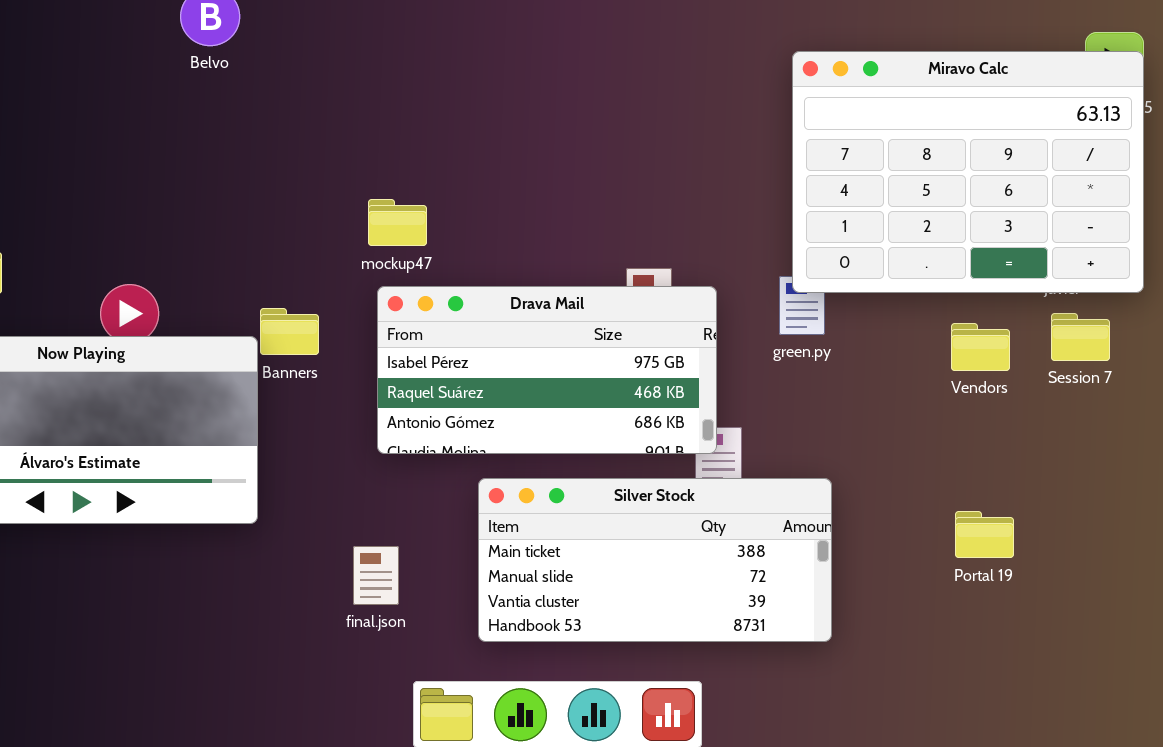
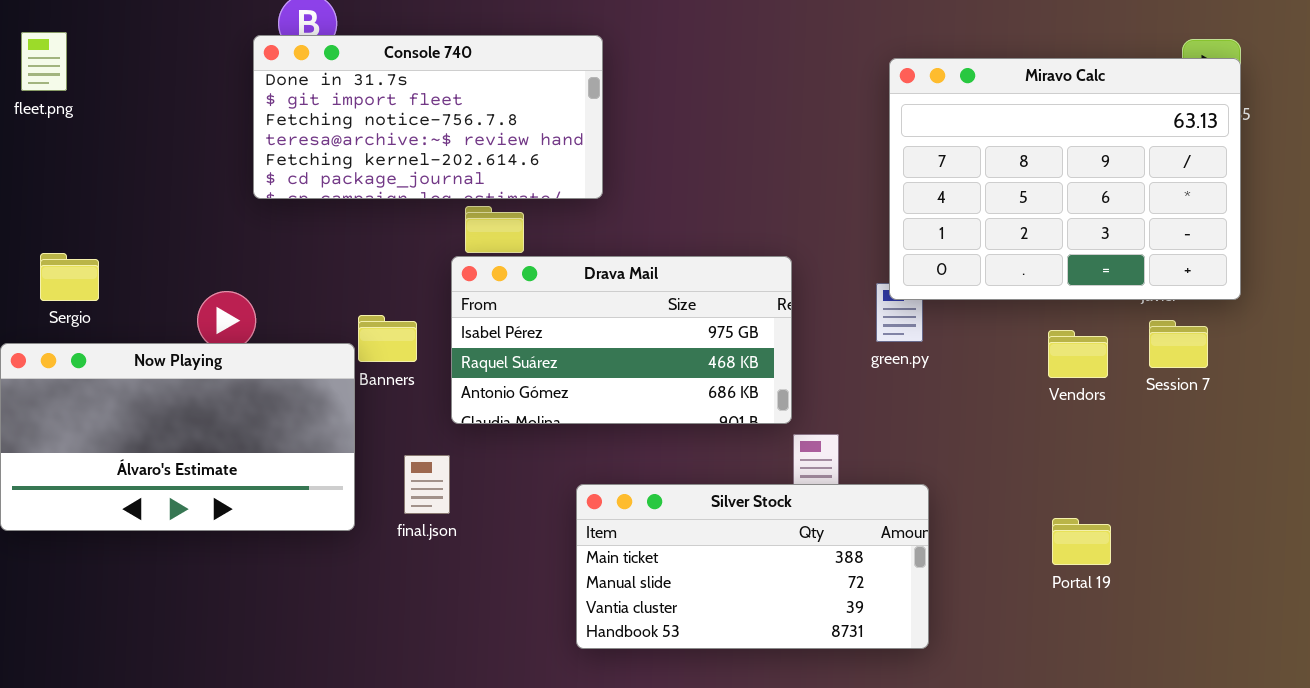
Console 740: none -> [253,35,603,199], opened
Drava Mail: [377,286,717,454] -> [451,256,792,424], moved
final.json: [353,546,399,605] -> [404,455,450,514], moved

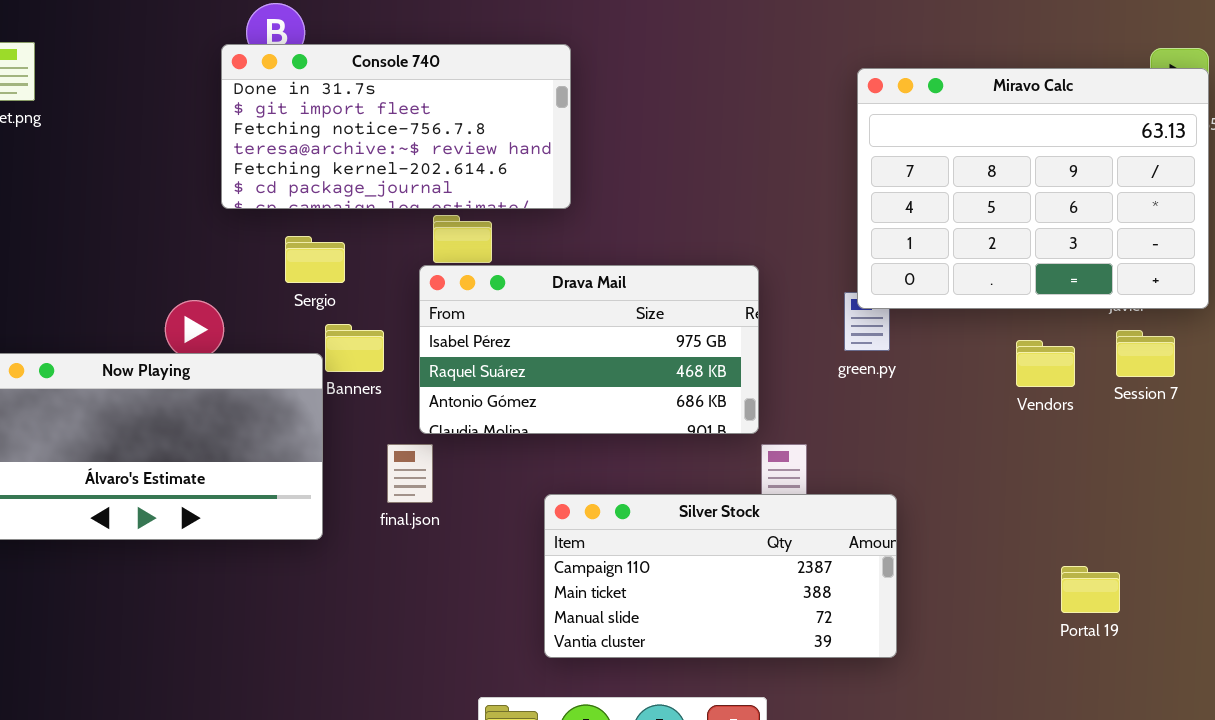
Sergio: [40,253,99,301] -> [285,236,345,283], moved
final.json: [404,455,450,514] -> [387,444,433,503], moved
Silver Stock: [576,484,929,649] -> [544,494,897,658], scrolled up 1 row
Portal 19: [1052,518,1111,565] -> [1061,566,1120,613], moved

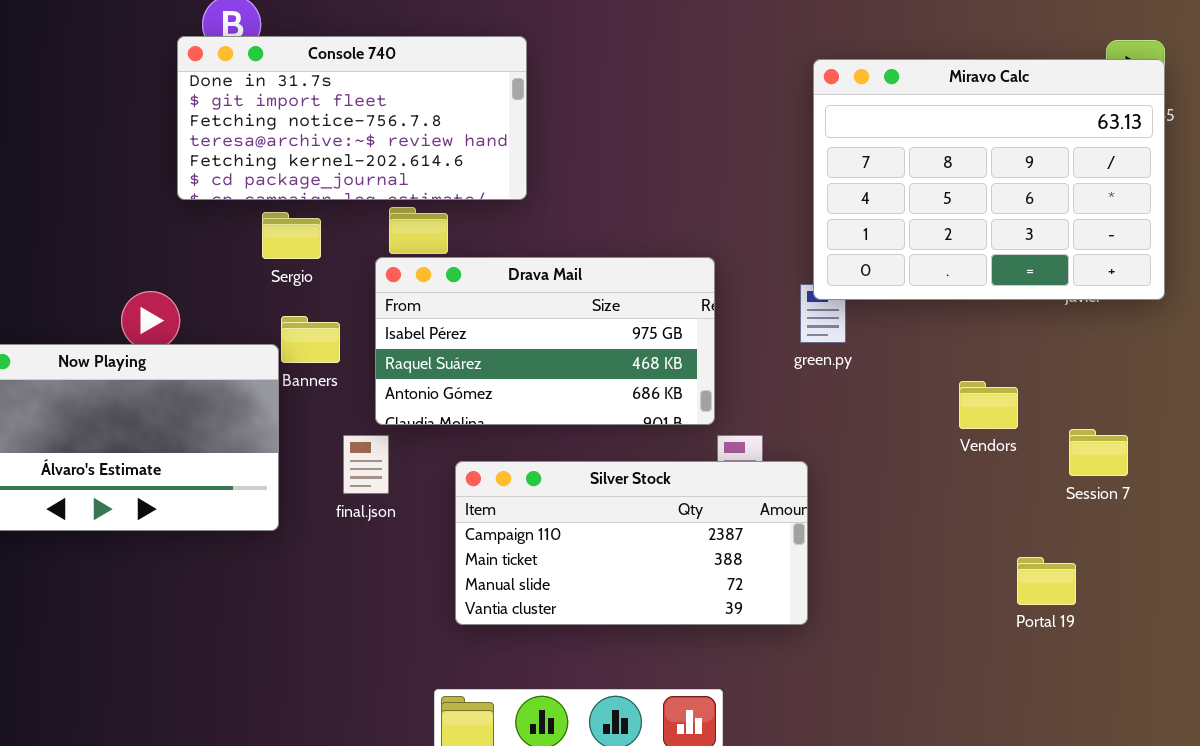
Sergio: [285,236,345,283] -> [262,212,321,259], moved
Session 7: [1116,330,1175,377] -> [1069,429,1128,476], moved
Vendors: [1016,340,1075,387] -> [959,381,1018,429], moved
Silver Stock: [544,494,897,658] -> [455,461,808,625], moved

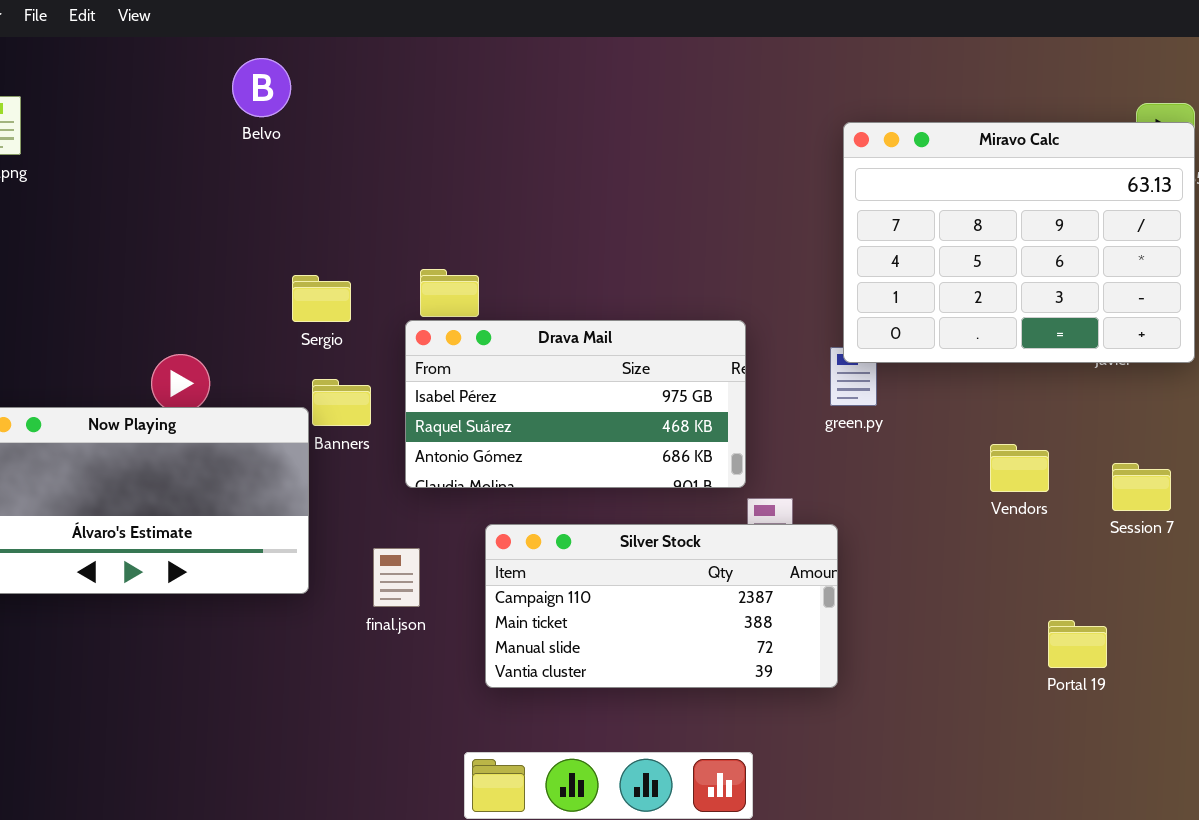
Console 740: [177,36,527,200] -> none, closed
Session 7: [1069,429,1128,476] -> [1112,463,1171,511], moved
final.json: [343,435,389,494] -> [373,548,420,607], moved

